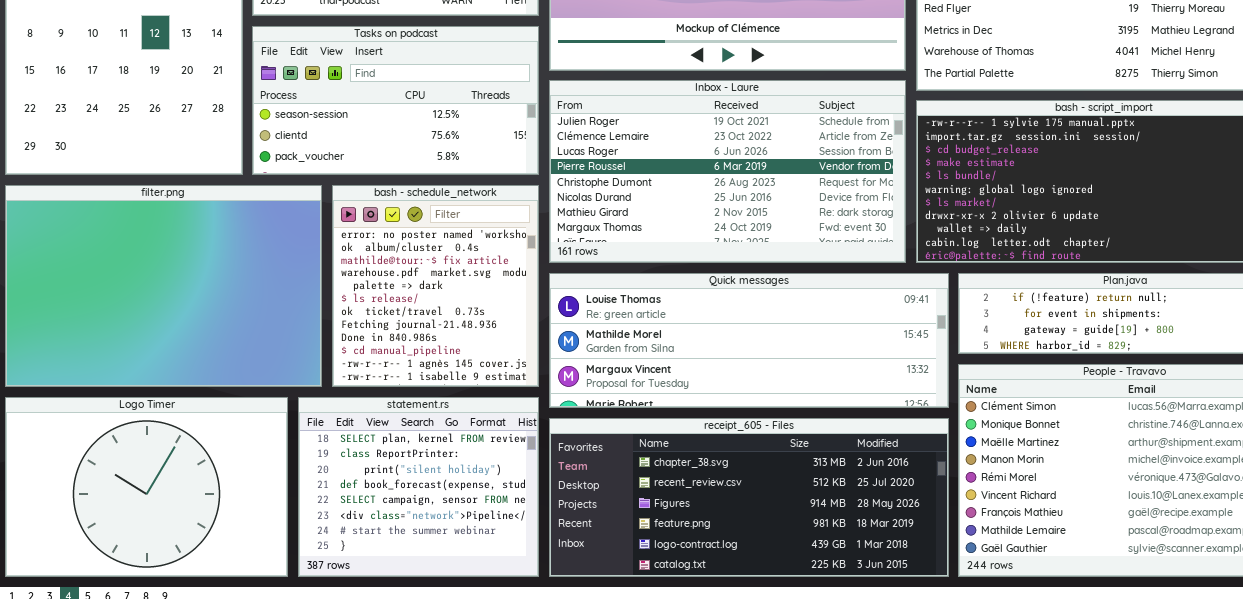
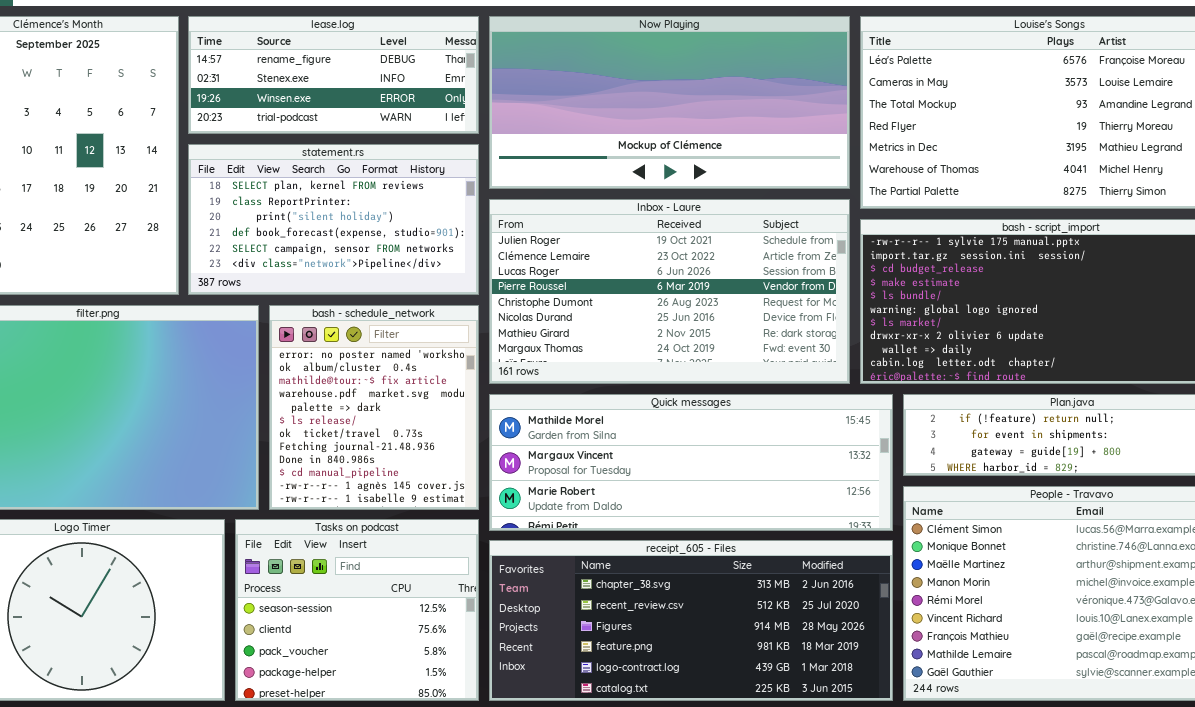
Tasks on podcast: [252,26,539,175] -> [235,519,479,701], moved, resized
Quick messages: [549,273,949,408] -> [489,394,893,531], scrolled down 1 row
statement.rs: [298,397,539,577] -> [188,144,479,295], moved, resized

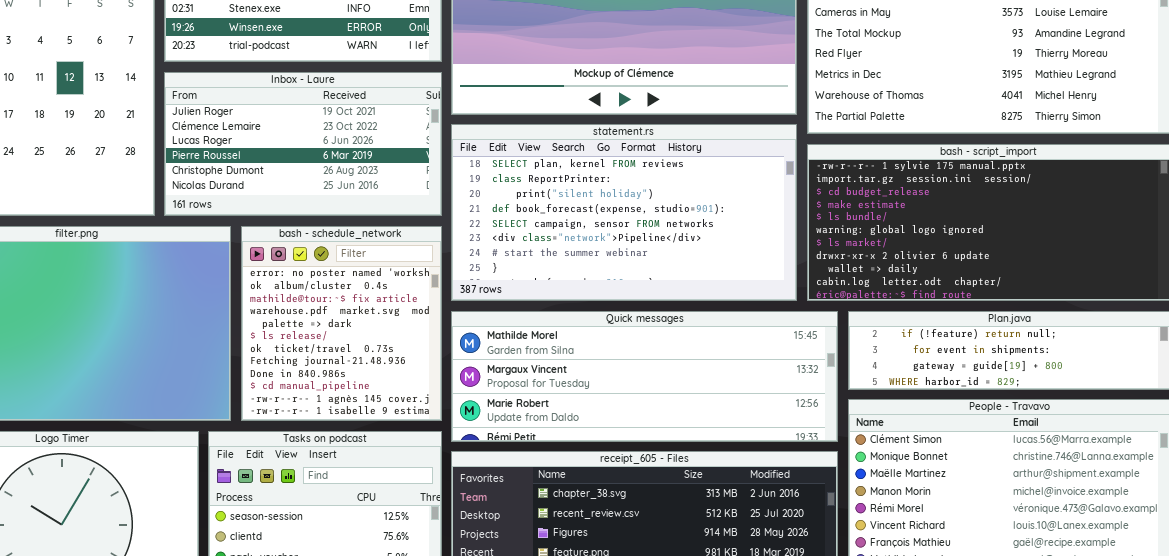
statement.rs: [188,144,479,295] -> [451,124,797,301], moved, resized
Inbox - Laure: [489,199,850,384] -> [164,72,442,216], moved, resized

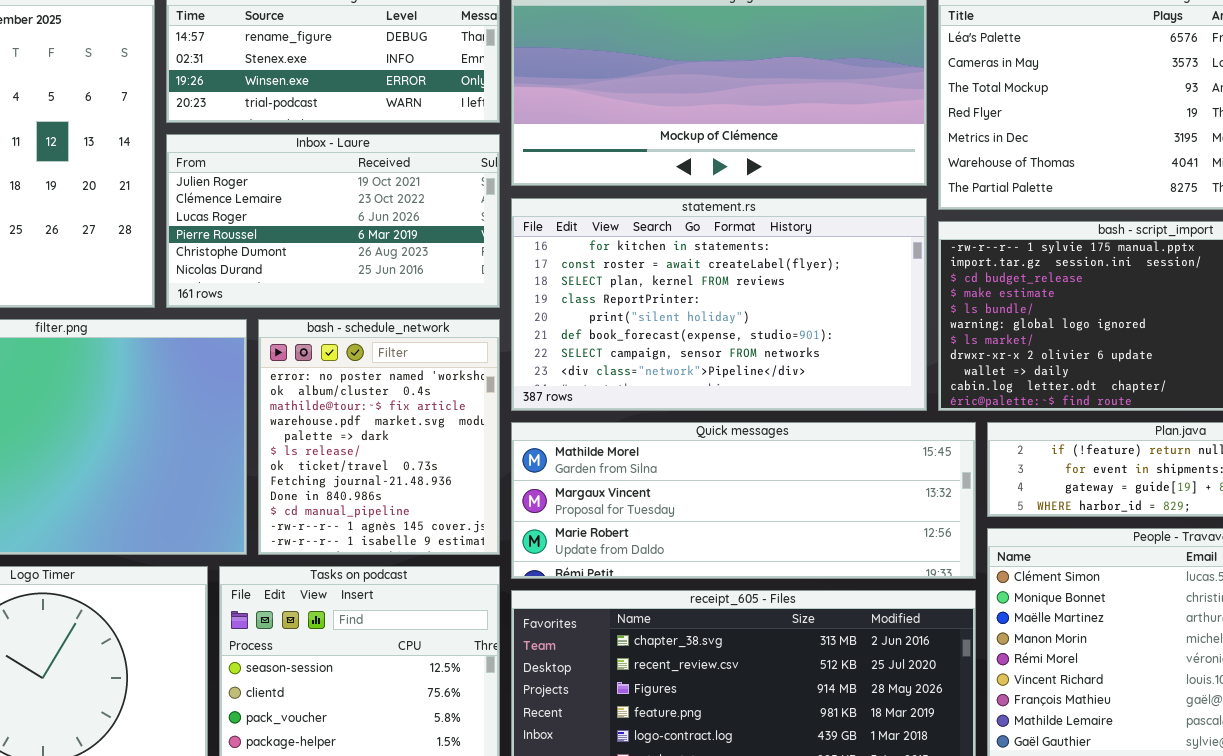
statement.rs: [451,124,797,301] -> [511,198,927,411], scrolled up 2 rows

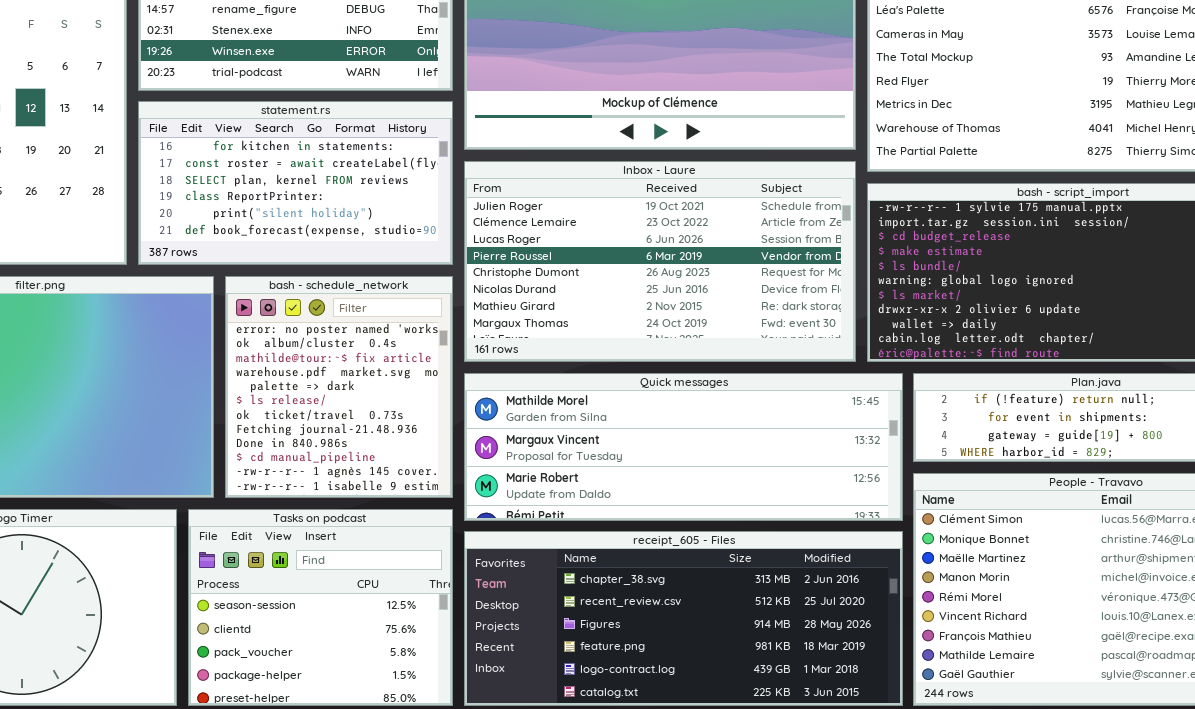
Inbox - Laure: [166,134,500,308] -> [464,161,856,362], moved, resized
statement.rs: [511,198,927,411] -> [138,101,453,265], moved, resized

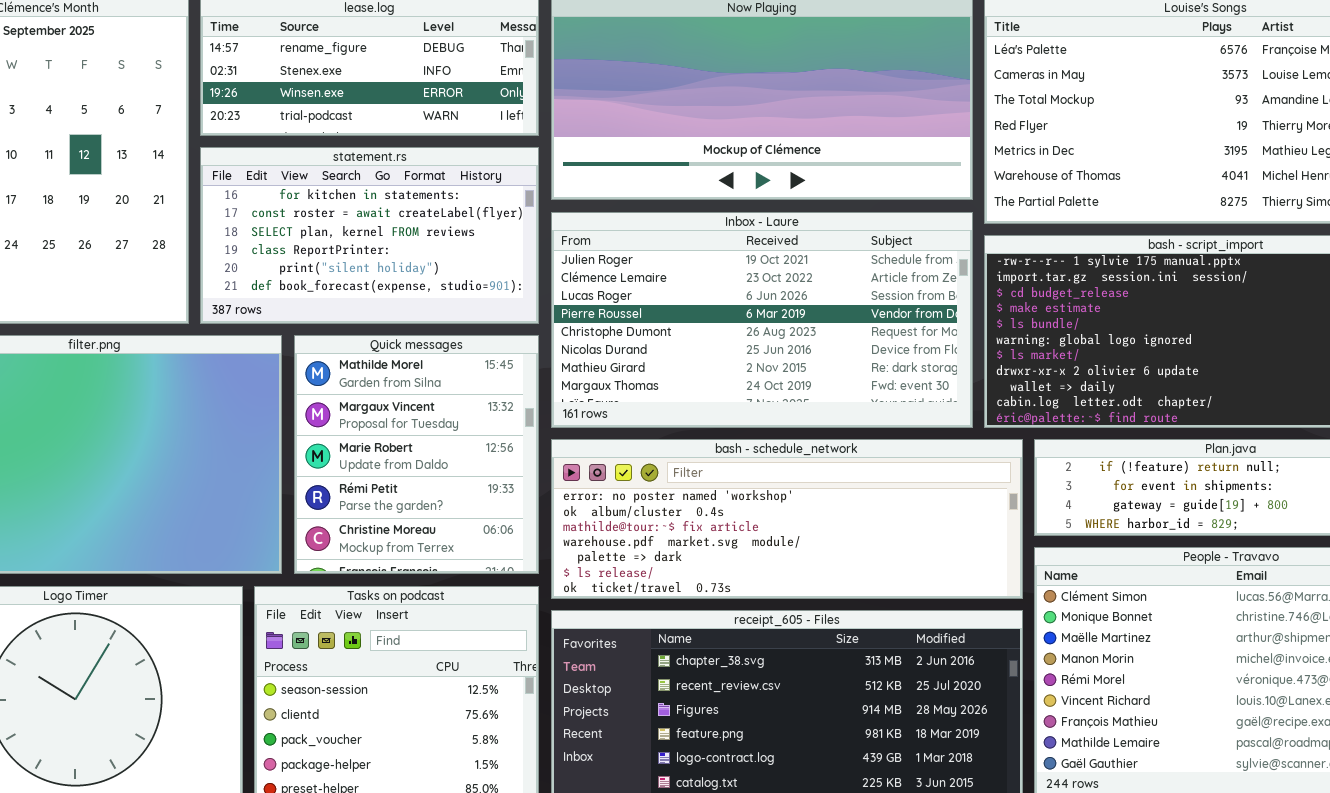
bash - schedule_network: [225,276,453,498] -> [551,439,1023,599], moved, resized
Quick messages: [464,373,903,521] -> [294,335,539,574], moved, resized

